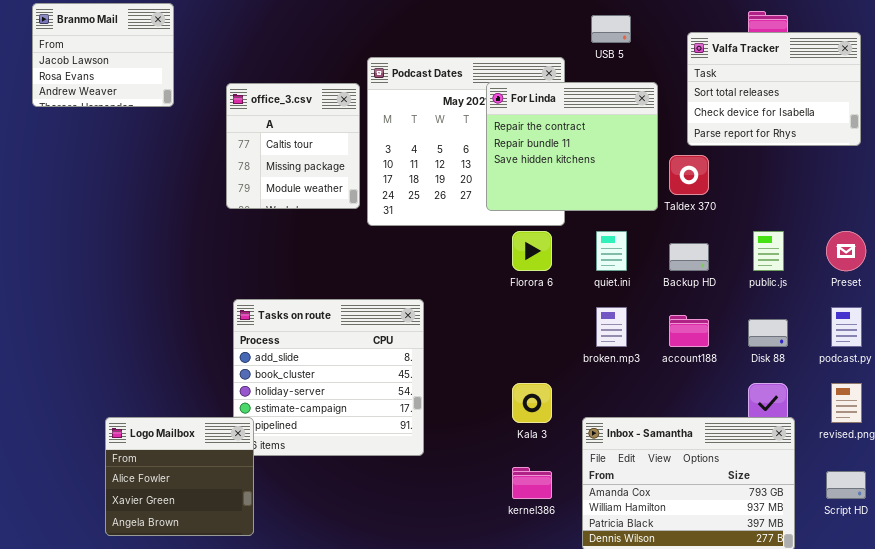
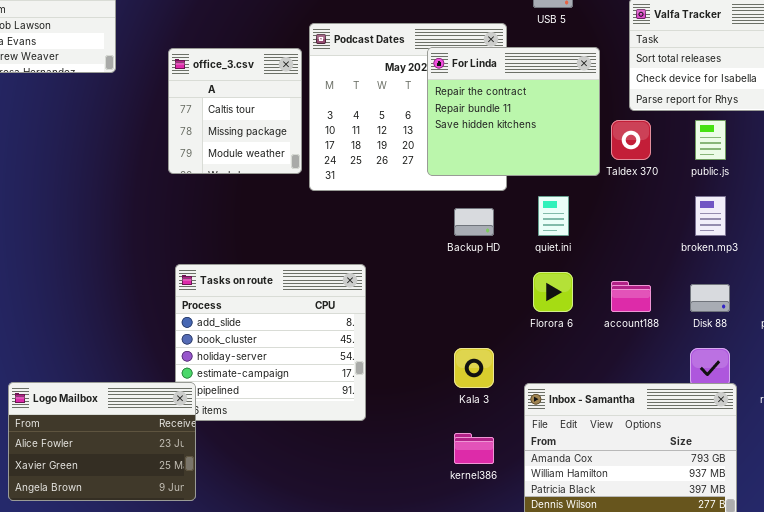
Florora 6: [512,231,552,271] -> [533,272,573,312], moved
public.js: [753,231,784,271] -> [695,120,726,160], moved
Backup HD: [669,243,709,271] -> [454,208,494,236], moved
broken.mp3: [596,307,627,347] -> [695,196,726,236], moved
Logo Mailbox: [105,417,254,536] -> [8,382,196,501], resized

